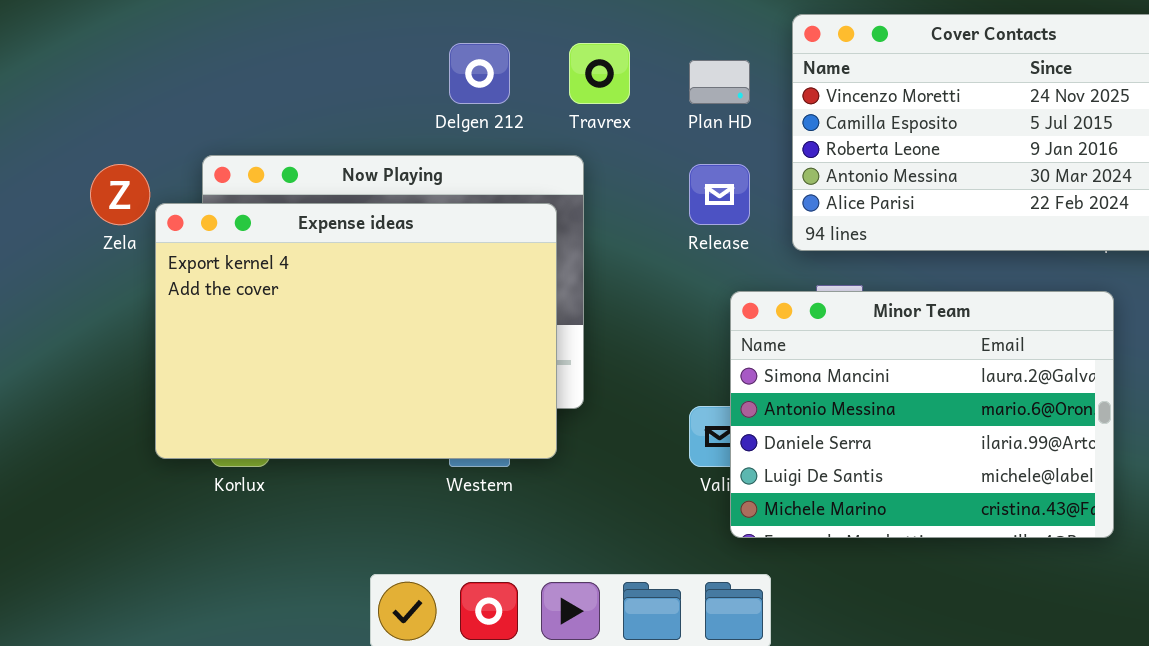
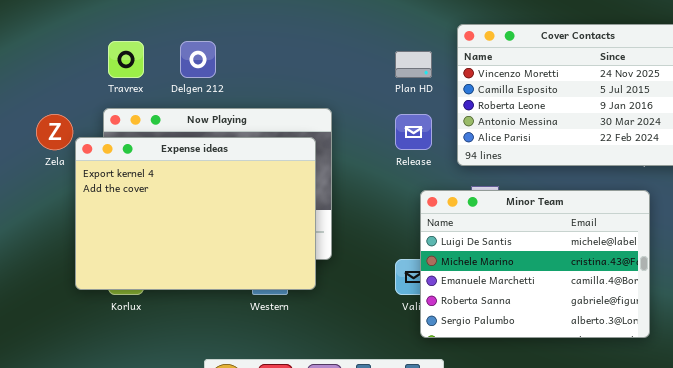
Delgen 212: [449,43,510,104] -> [180,41,216,78], moved
Travrex: [569,43,630,104] -> [108,41,144,78], moved
Minor Team: [730,291,1114,538] -> [420,190,650,338], scrolled down 3 rows

